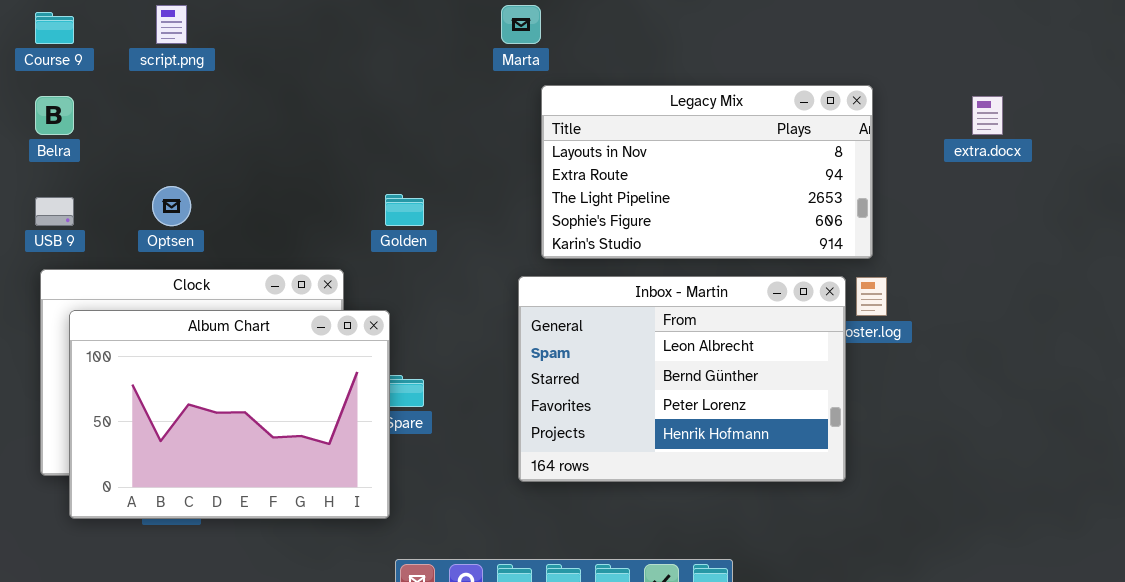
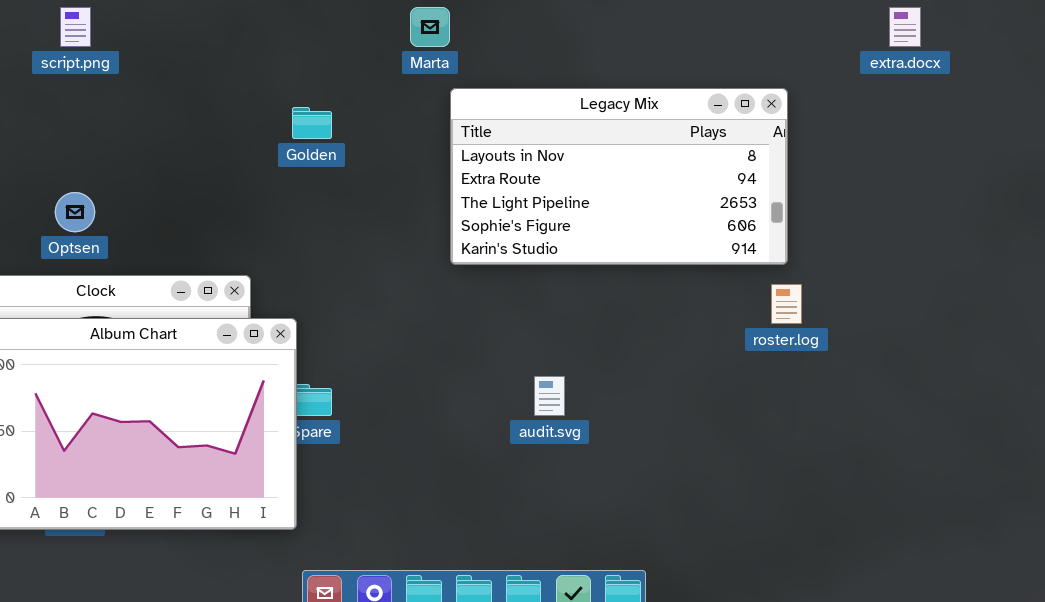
extra.docx: [972,96,1003,135] -> [889,7,921,47], moved
Golden: [385,194,424,226] -> [292,107,332,139], moved
Inbox - Martin: [518,276,846,482] -> none, closed

